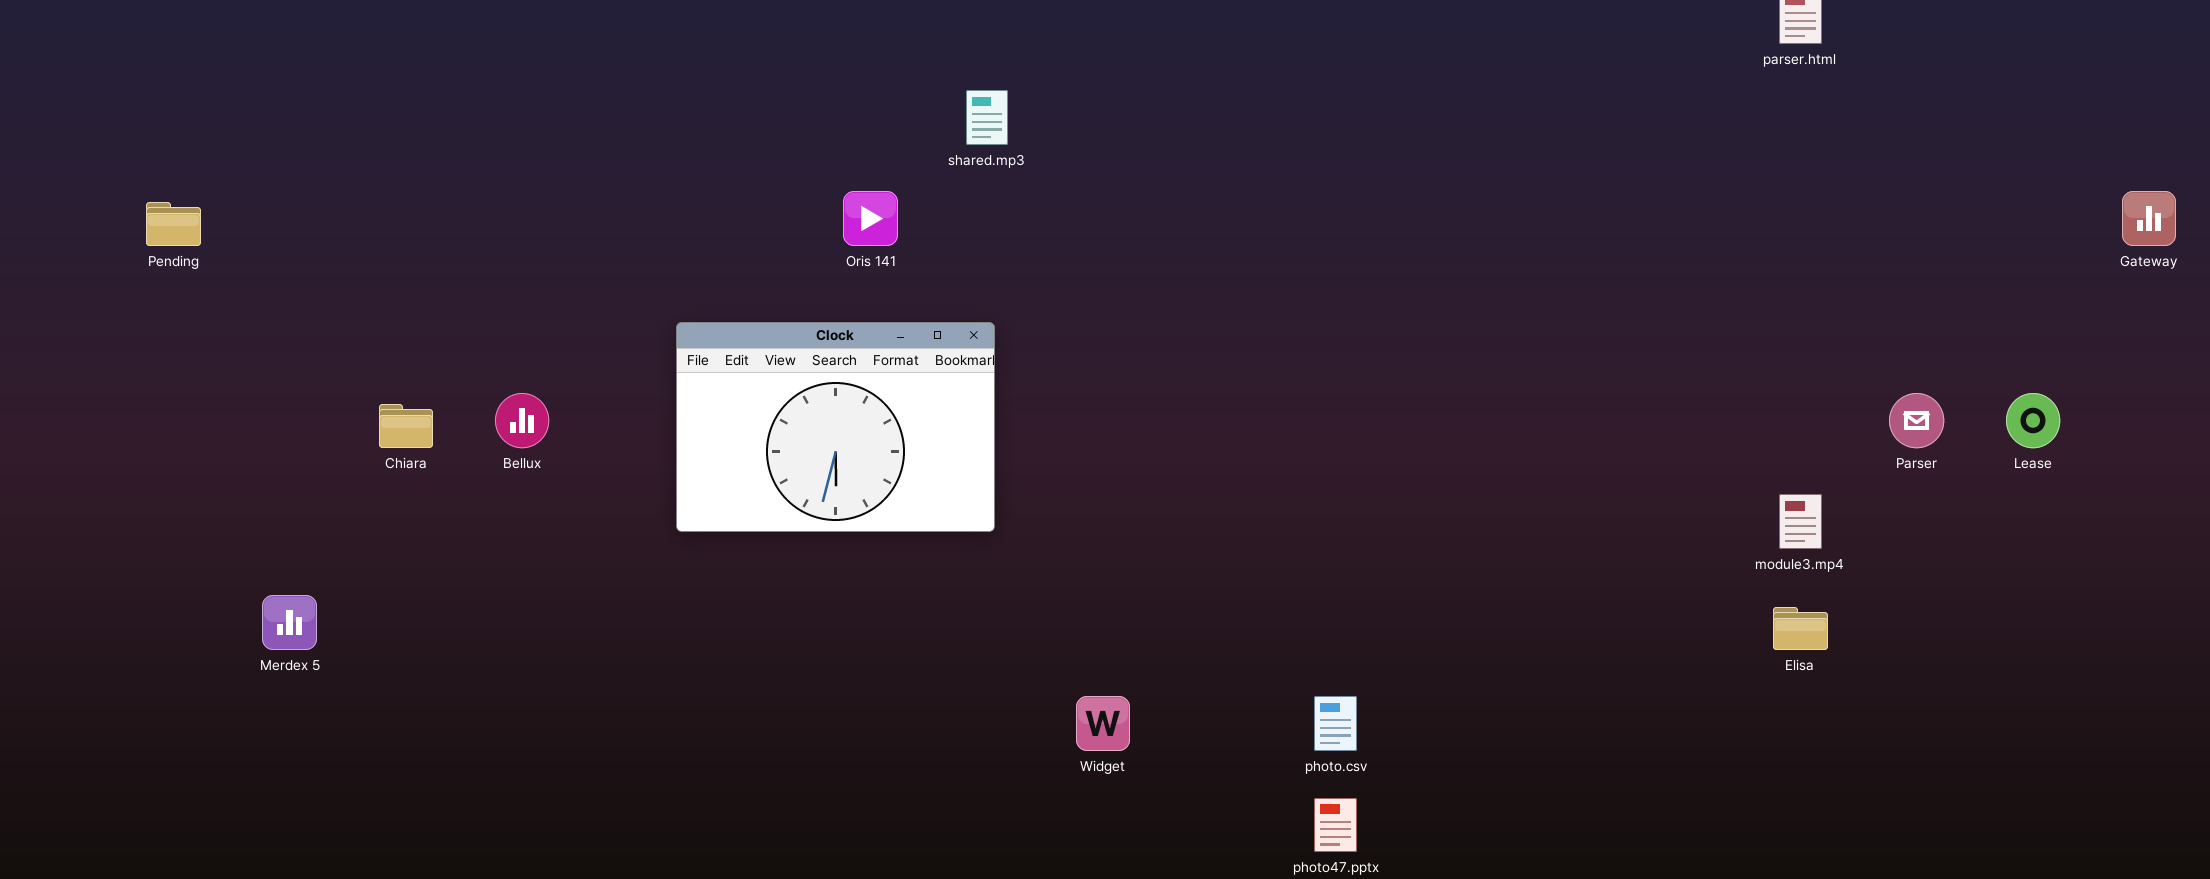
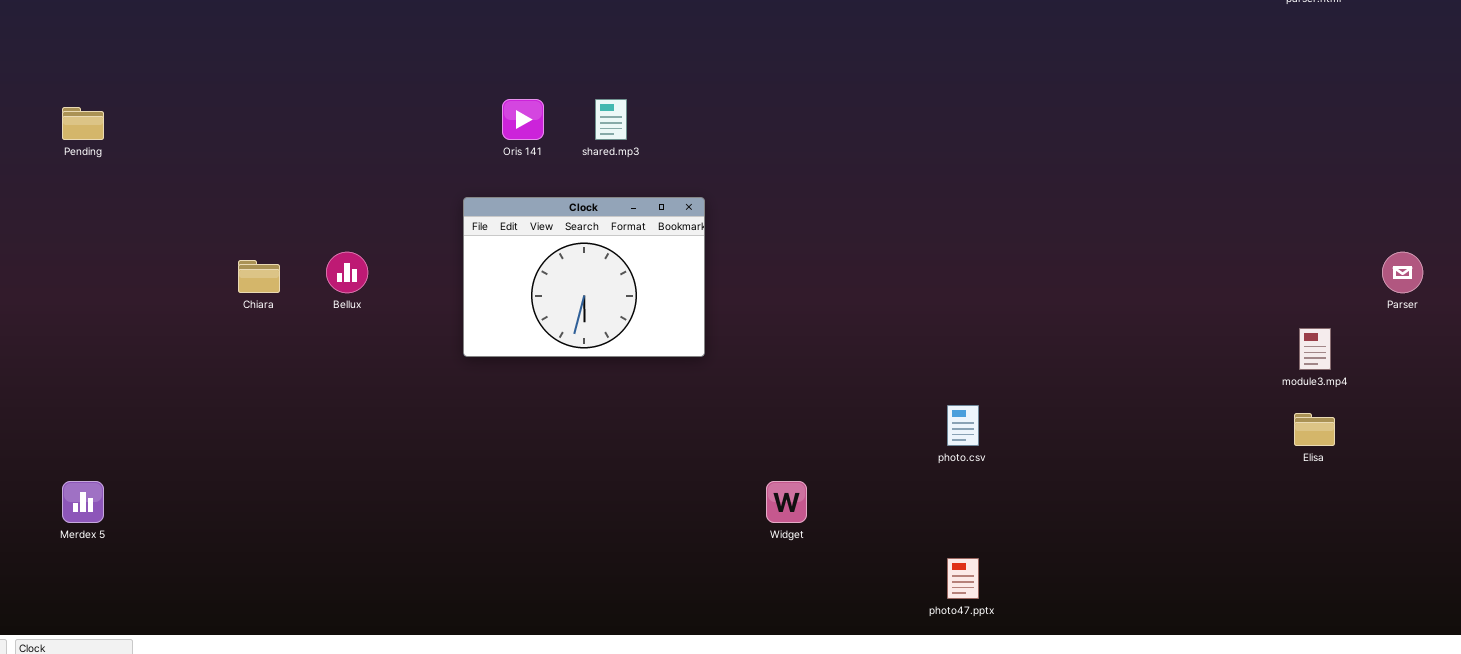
shared.mp3: [966,90,1008,145] -> [595,99,627,140], moved
Oris 141: [843,191,898,246] -> [502,99,544,140], moved
Merdex 5: [262,595,317,650] -> [62,481,104,523], moved
photo.csv: [1314,696,1357,751] -> [947,405,979,446], moved

